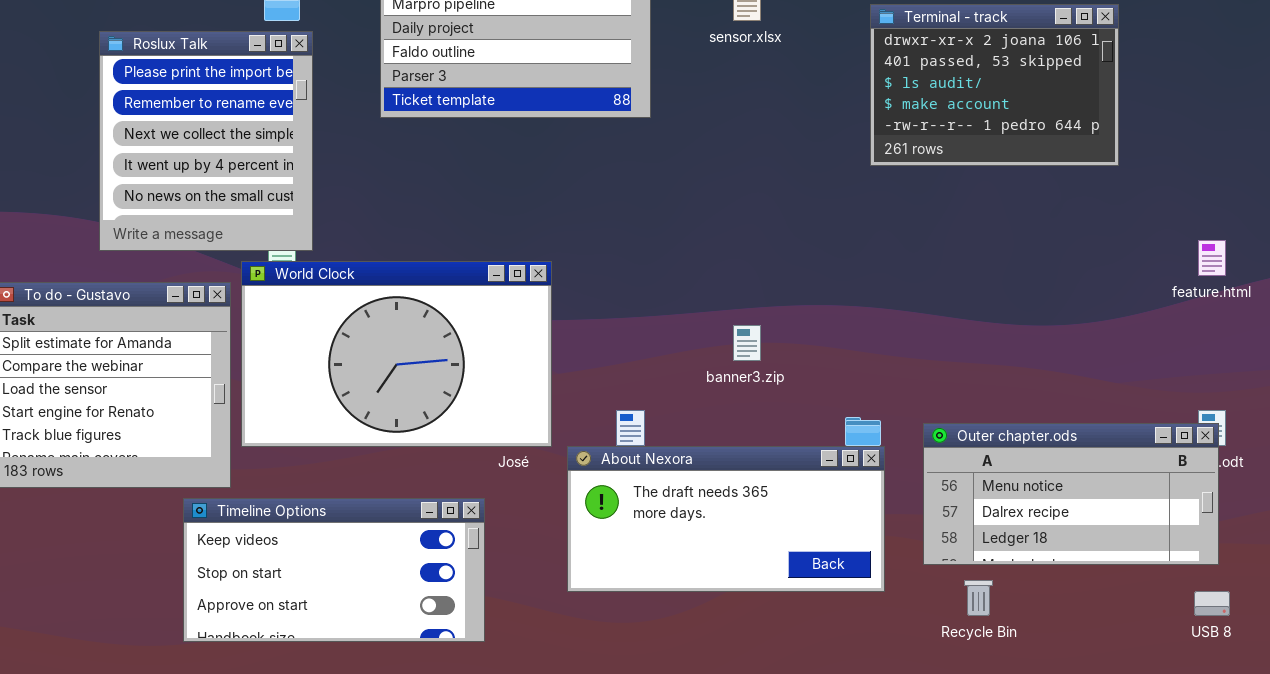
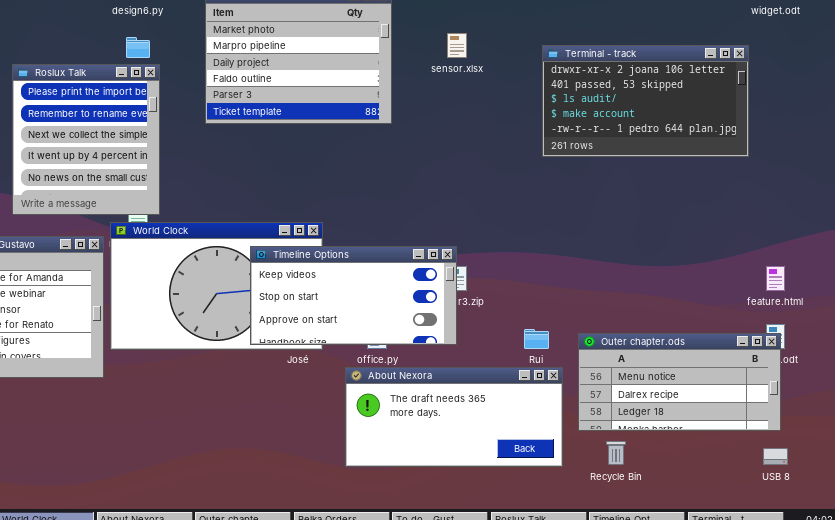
Terminal - track: [870,4,1119,166] -> [542,45,749,157], resized
feature.html: [1198,240,1226,276] -> [766,266,785,291], moved
About Nexora: [567,446,885,592] -> [345,367,563,467], moved
Timeline Options: [183,498,485,642] -> [250,246,457,345], moved

